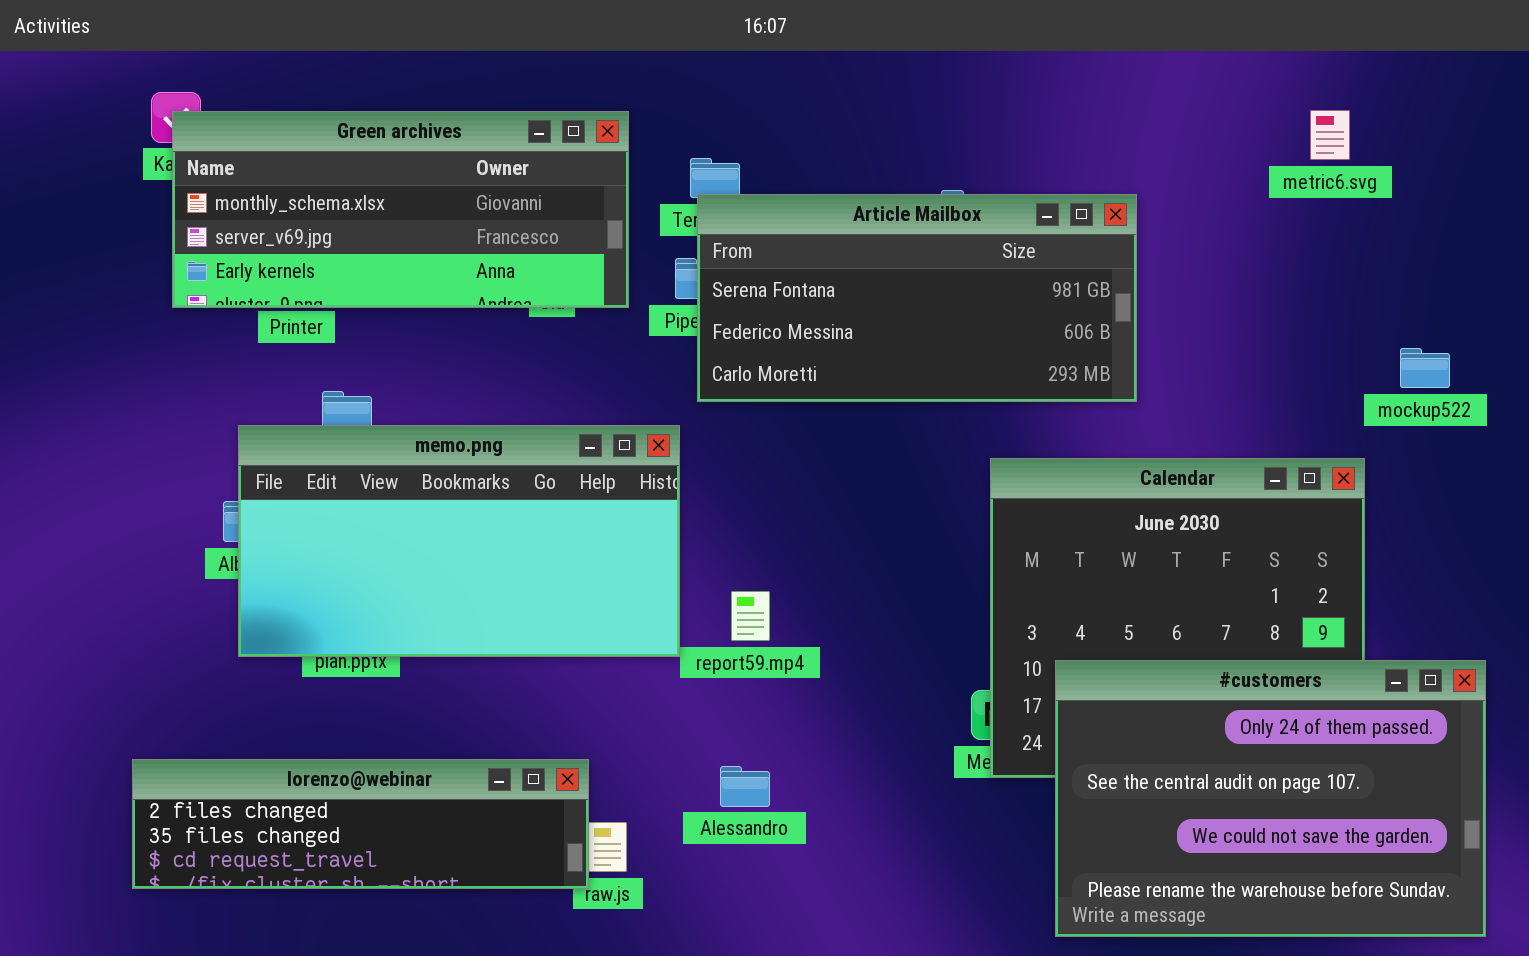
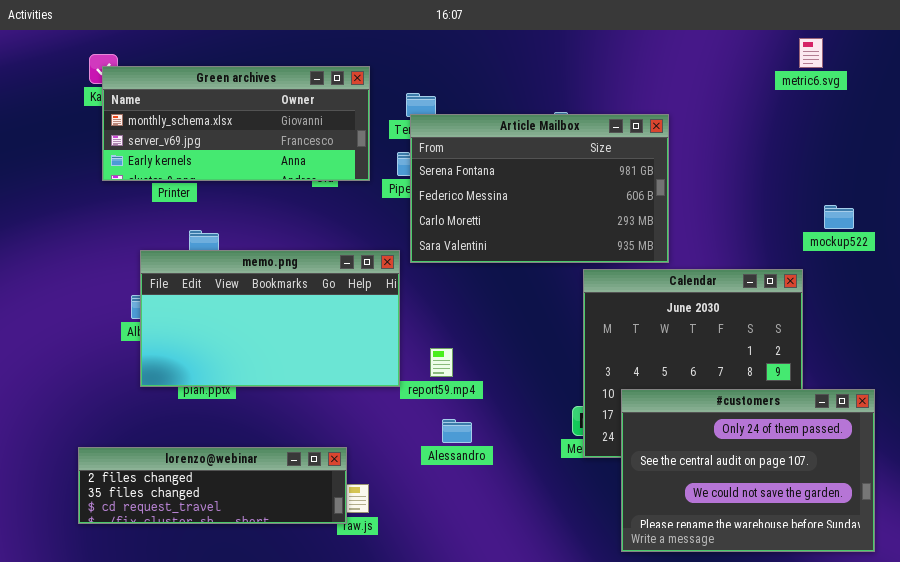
metric6.svg: [1310,110,1350,160] -> [799,38,823,68], moved
Article Mailbox: [697,194,1137,402] -> [410,114,669,263], resized
Alessandro: [720,766,770,807] -> [442,419,472,443], moved

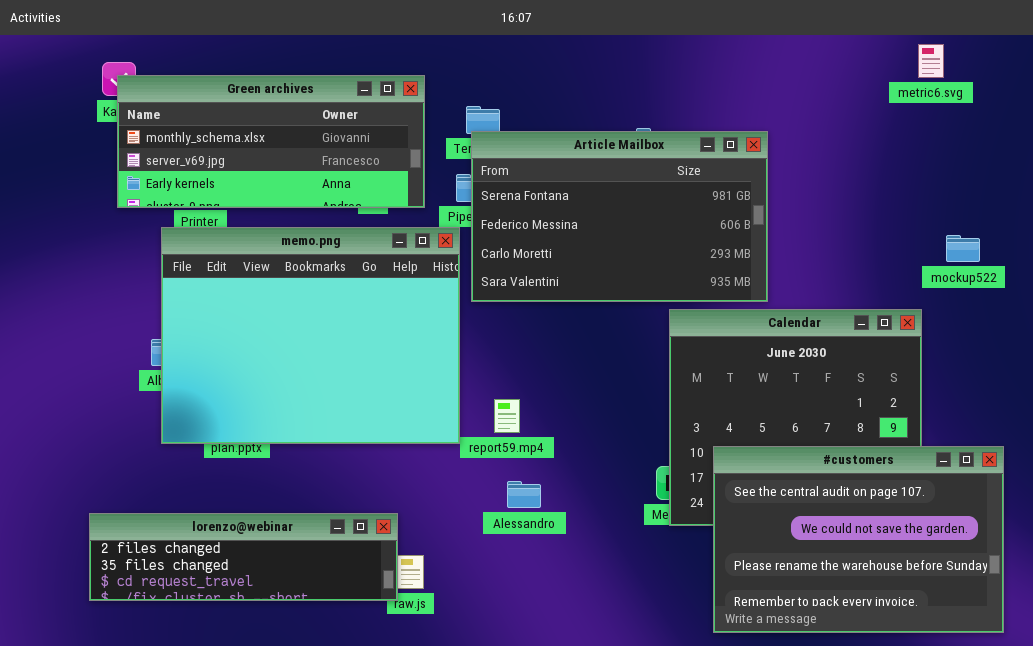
memo.png: [140,250,400,387] -> [161,227,460,444], resized
#customers: [621,389,875,552] -> [713,446,1004,633], scrolled down 1 row

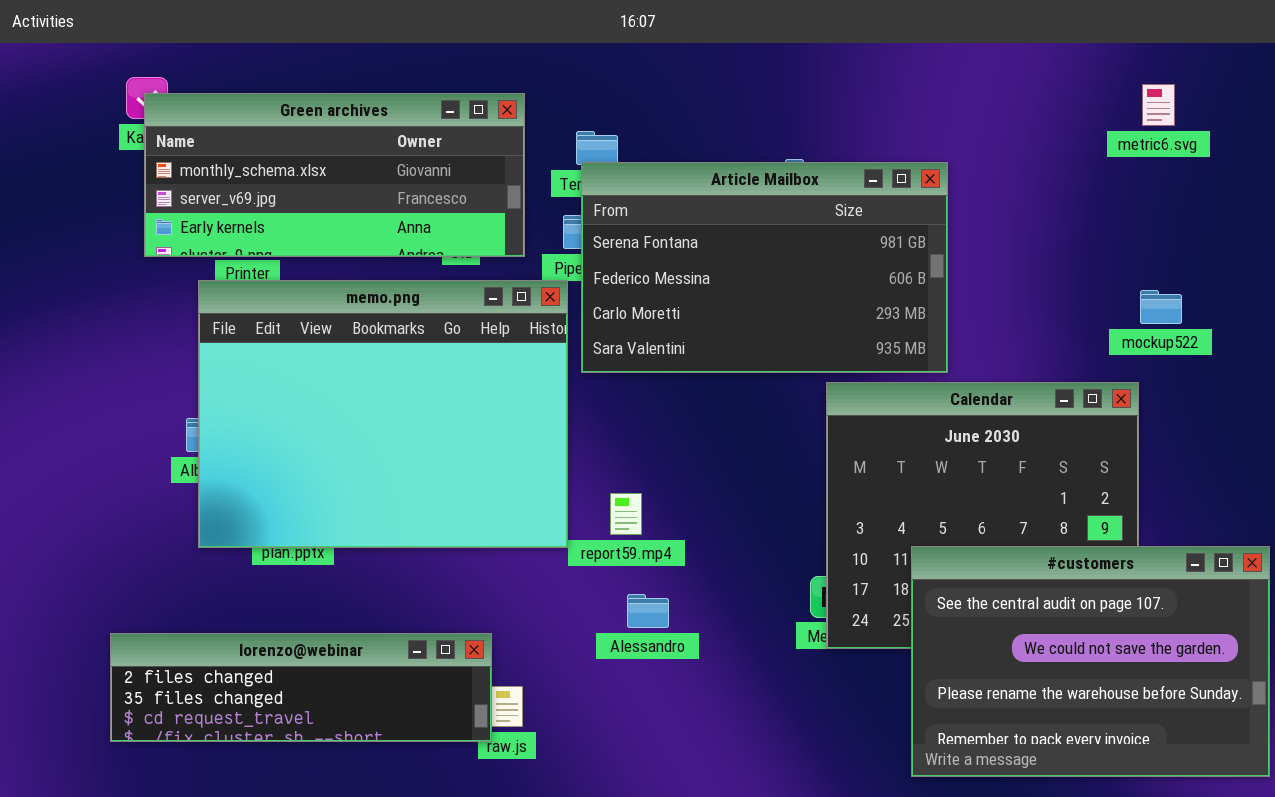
metric6.svg: [918,44,944,78] -> [1142,84,1175,126], moved
mockup522: [946,235,980,262] -> [1140,290,1182,324], moved
#customers: [713,446,1004,633] -> [911,546,1270,777], moved

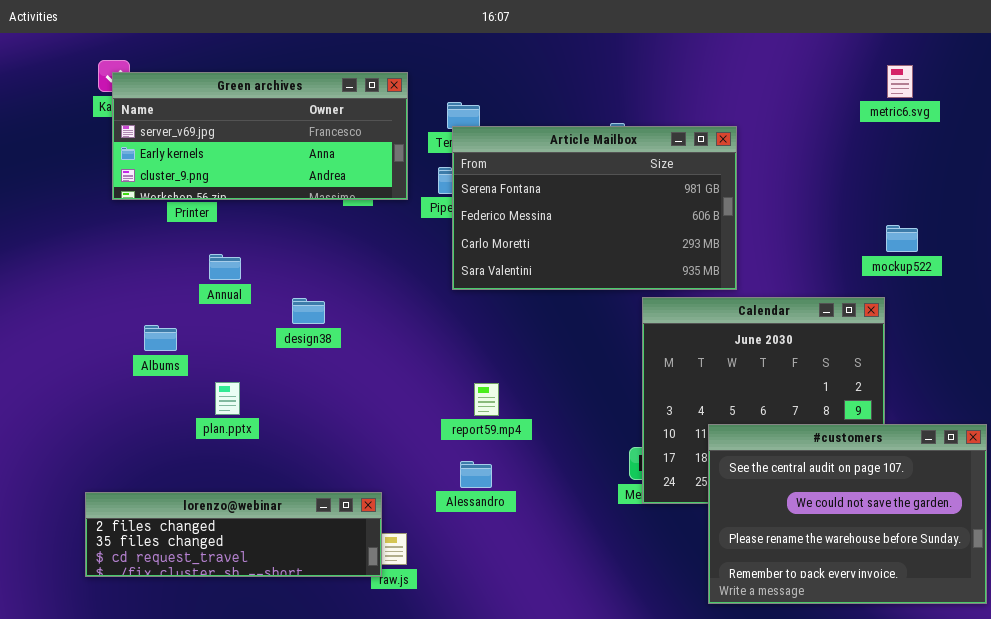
Green archives: [144,93,525,257] -> [112,72,408,200], scrolled down 1 row
memo.png: [198,280,568,548] -> none, closed
Alessandro: [627,594,669,628] -> [460,461,492,488], moved

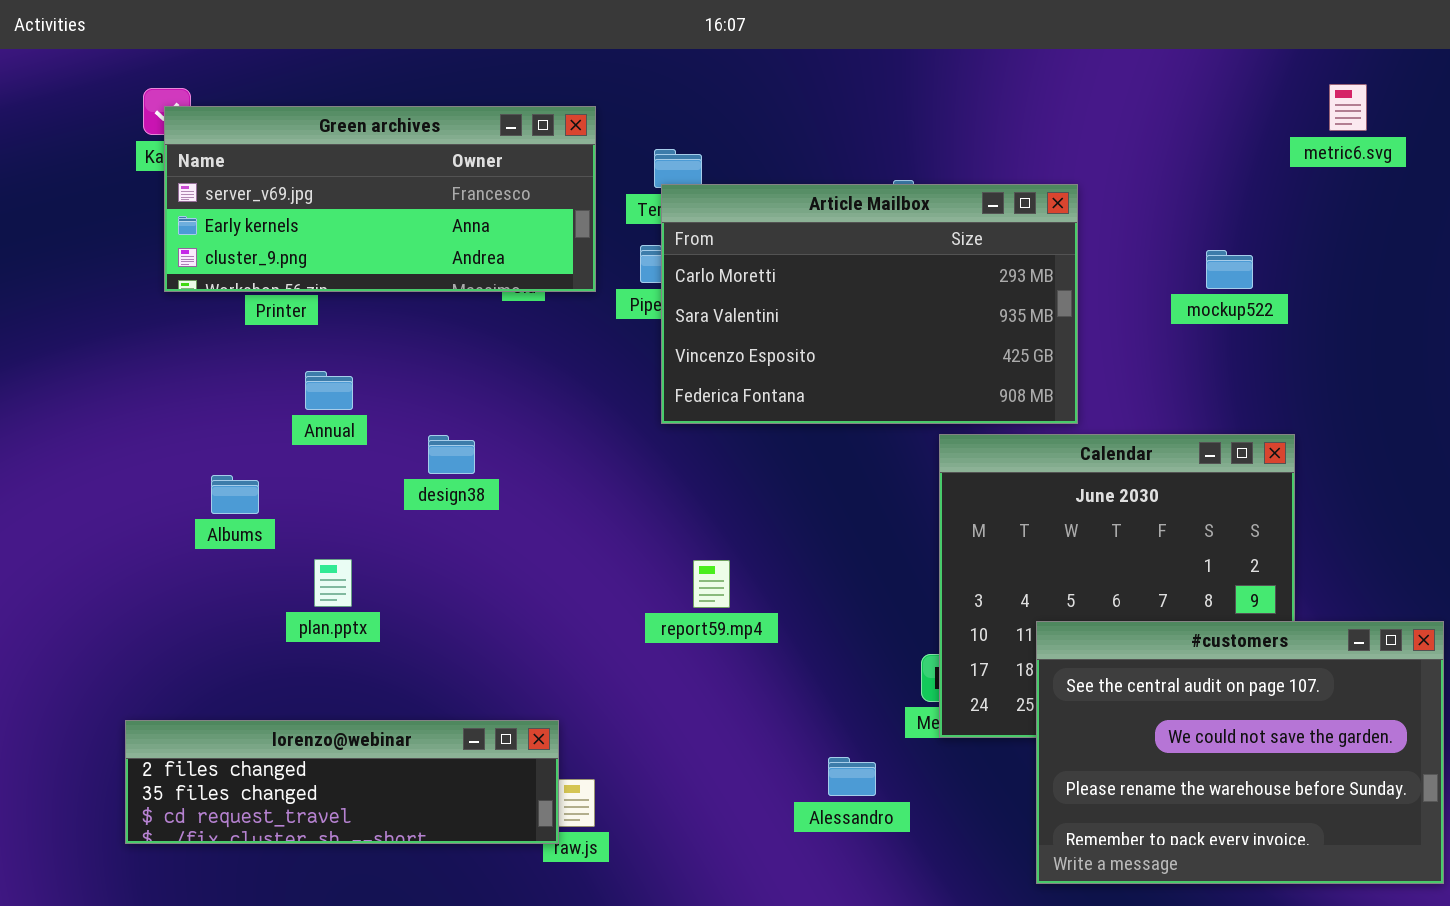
metric6.svg: [887,65,913,98] -> [1329,84,1367,131], moved
Article Mailbox: [452,126,737,290] -> [661,184,1078,424], scrolled down 2 rows
mockup522: [886,225,918,252] -> [1206,250,1253,289], moved
Alessandro: [460,461,492,488] -> [828,757,876,796], moved

